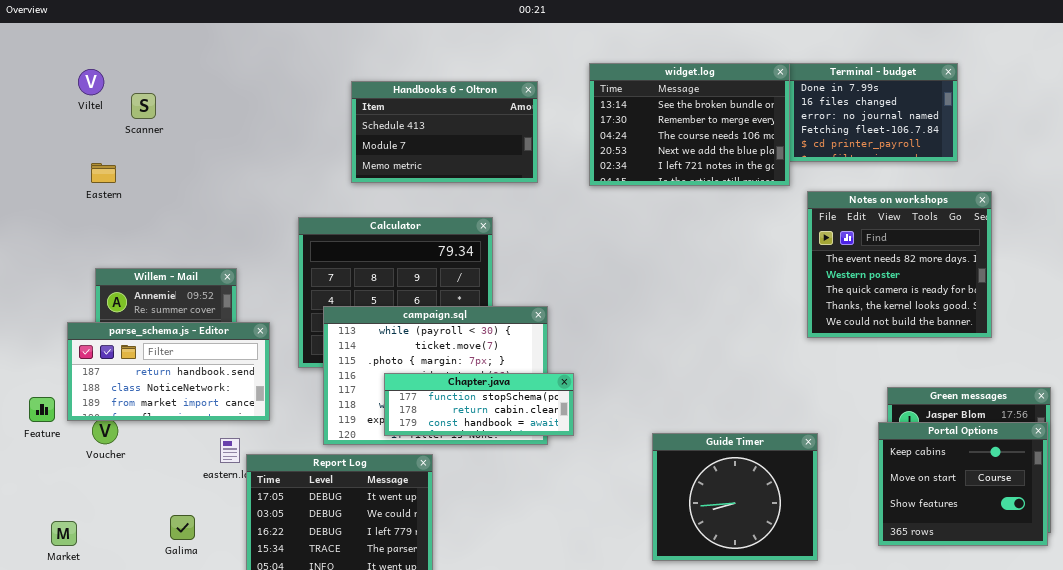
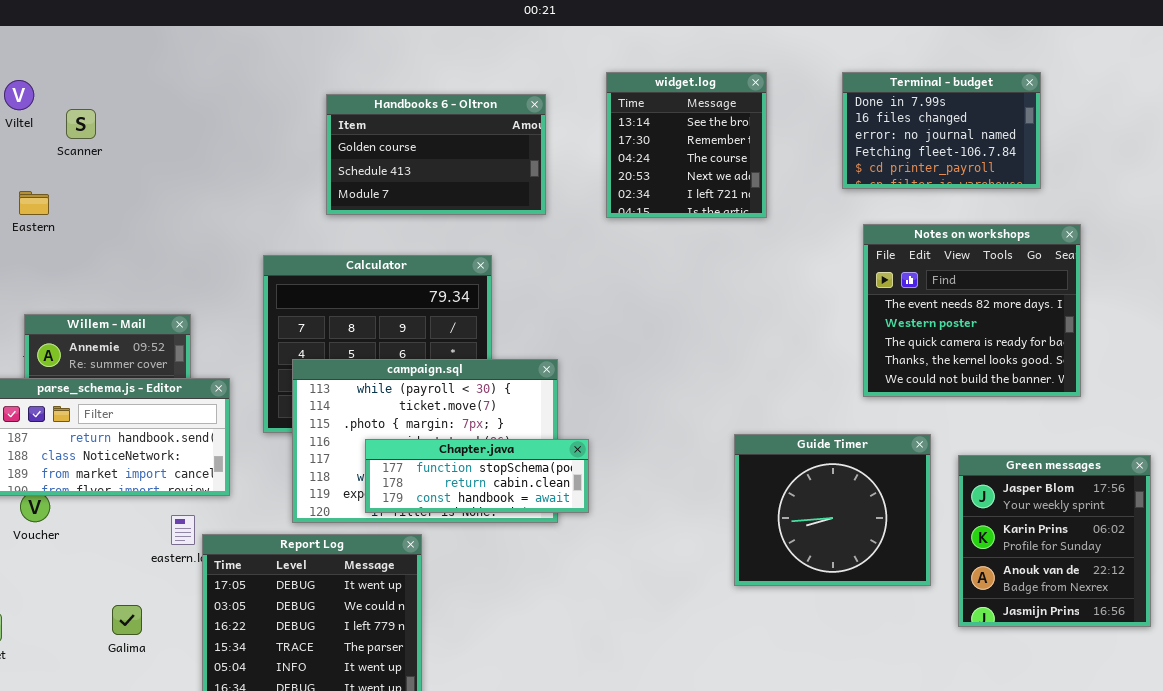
widget.log: [589,63,790,186] -> [606,72,767,218], resized
Handbooks 6 - Oltron: [351,81,538,183] -> [326,94,546,215], scrolled up 1 row
Portal Options: [878,422,1048,546] -> none, closed
Guide Timer: [652,433,818,561] -> [734,434,931,586], moved

